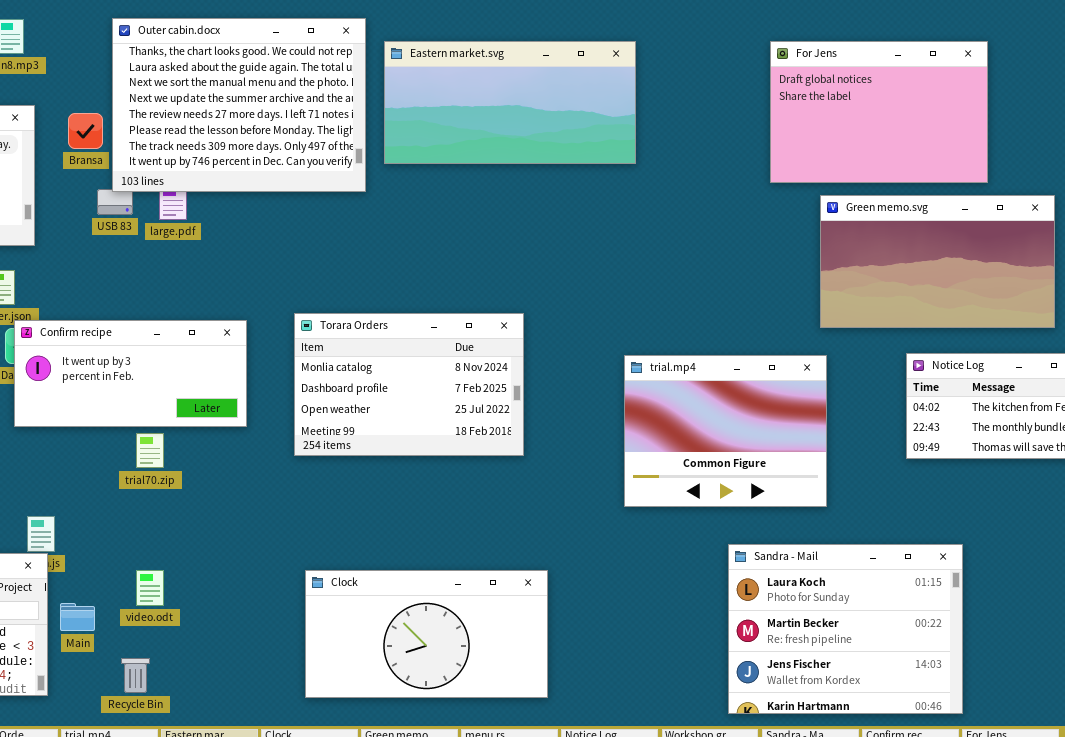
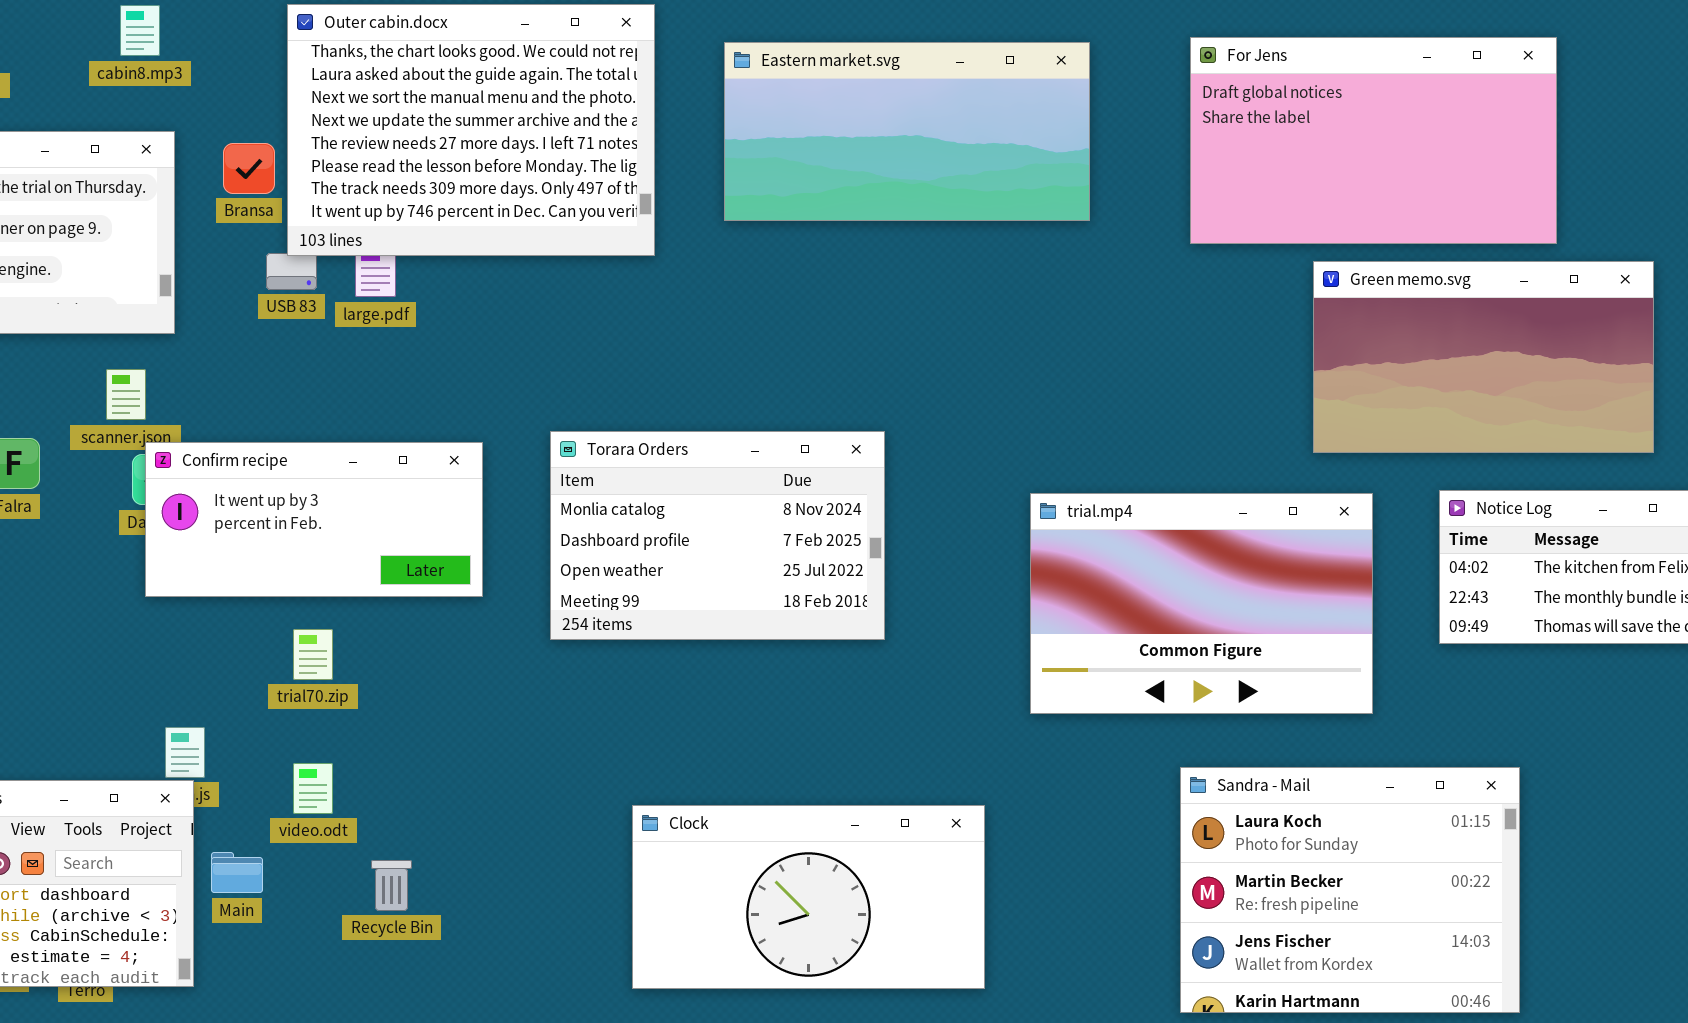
Eastern market.svg: [384,41,636,164] -> [724,42,1090,221], moved
For Jens: [770,41,988,183] -> [1190,37,1557,244], resized
trial.mp4: [624,355,827,507] -> [1030,493,1373,714], resized
trial70.zip: [136,433,164,468] -> [293,629,333,680], moved
video.odt: [136,570,164,606] -> [293,763,333,814], moved
Clock: [305,570,548,698] -> [632,805,985,989], moved
Recycle Bin: [121,658,150,693] -> [371,860,412,911], moved

